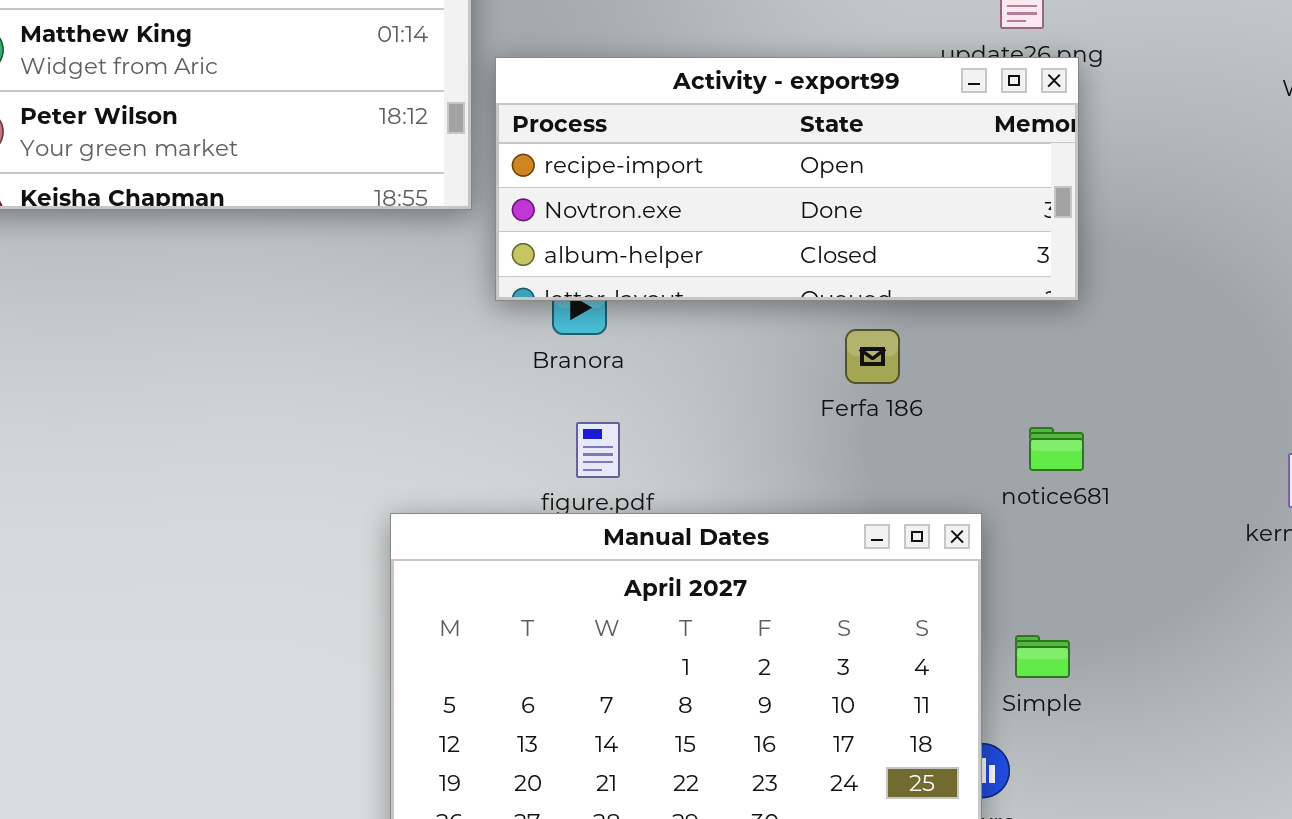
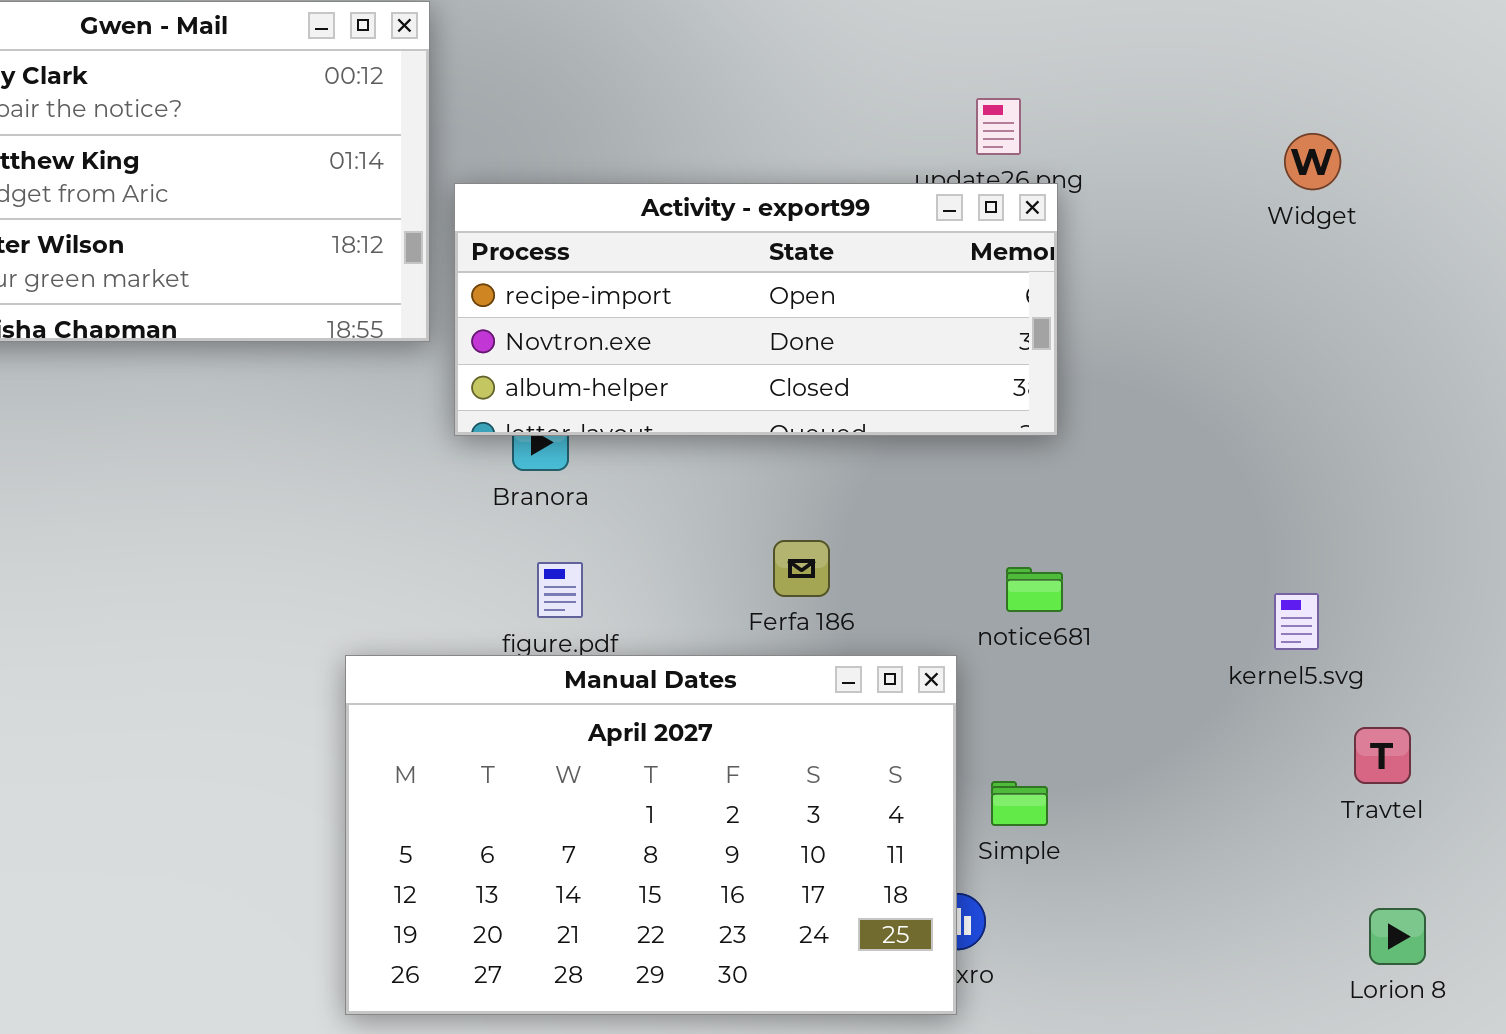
Ferfa 186: [845,329,900,384] -> [773,540,830,597], moved

